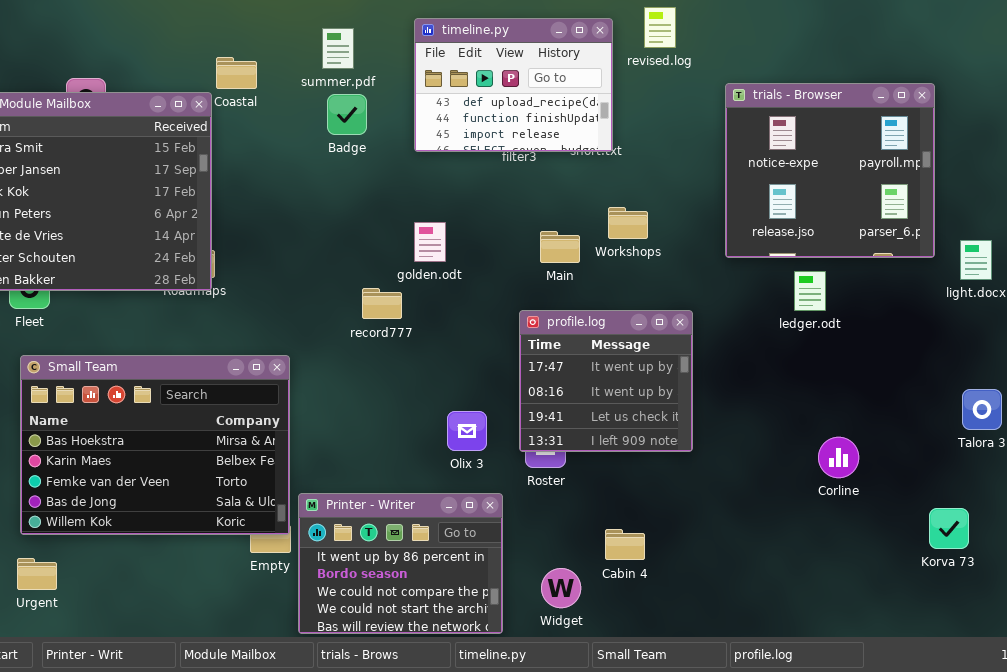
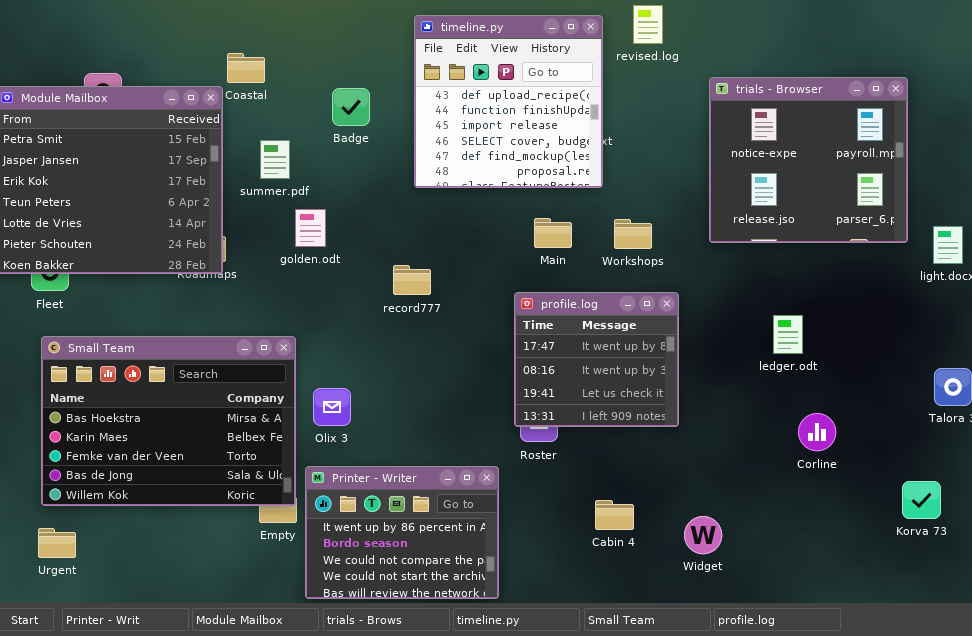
timeline.py: [414,18,613,152] -> [414,15,603,188], resized
summer.pdf: [322,28,354,69] -> [260,140,290,179], moved
Workshops: [608,207,648,239] -> [614,219,652,249], moved
golden.odt: [414,222,446,262] -> [295,209,326,247], moved
ledger.odt: [794,271,826,311] -> [773,315,803,354], moved
record777: [362,288,402,319] -> [393,265,431,295], moved
Olix 3: [447,411,487,451] -> [313,388,351,426], moved
Widget: [541,568,581,608] -> [684,516,722,554], moved

